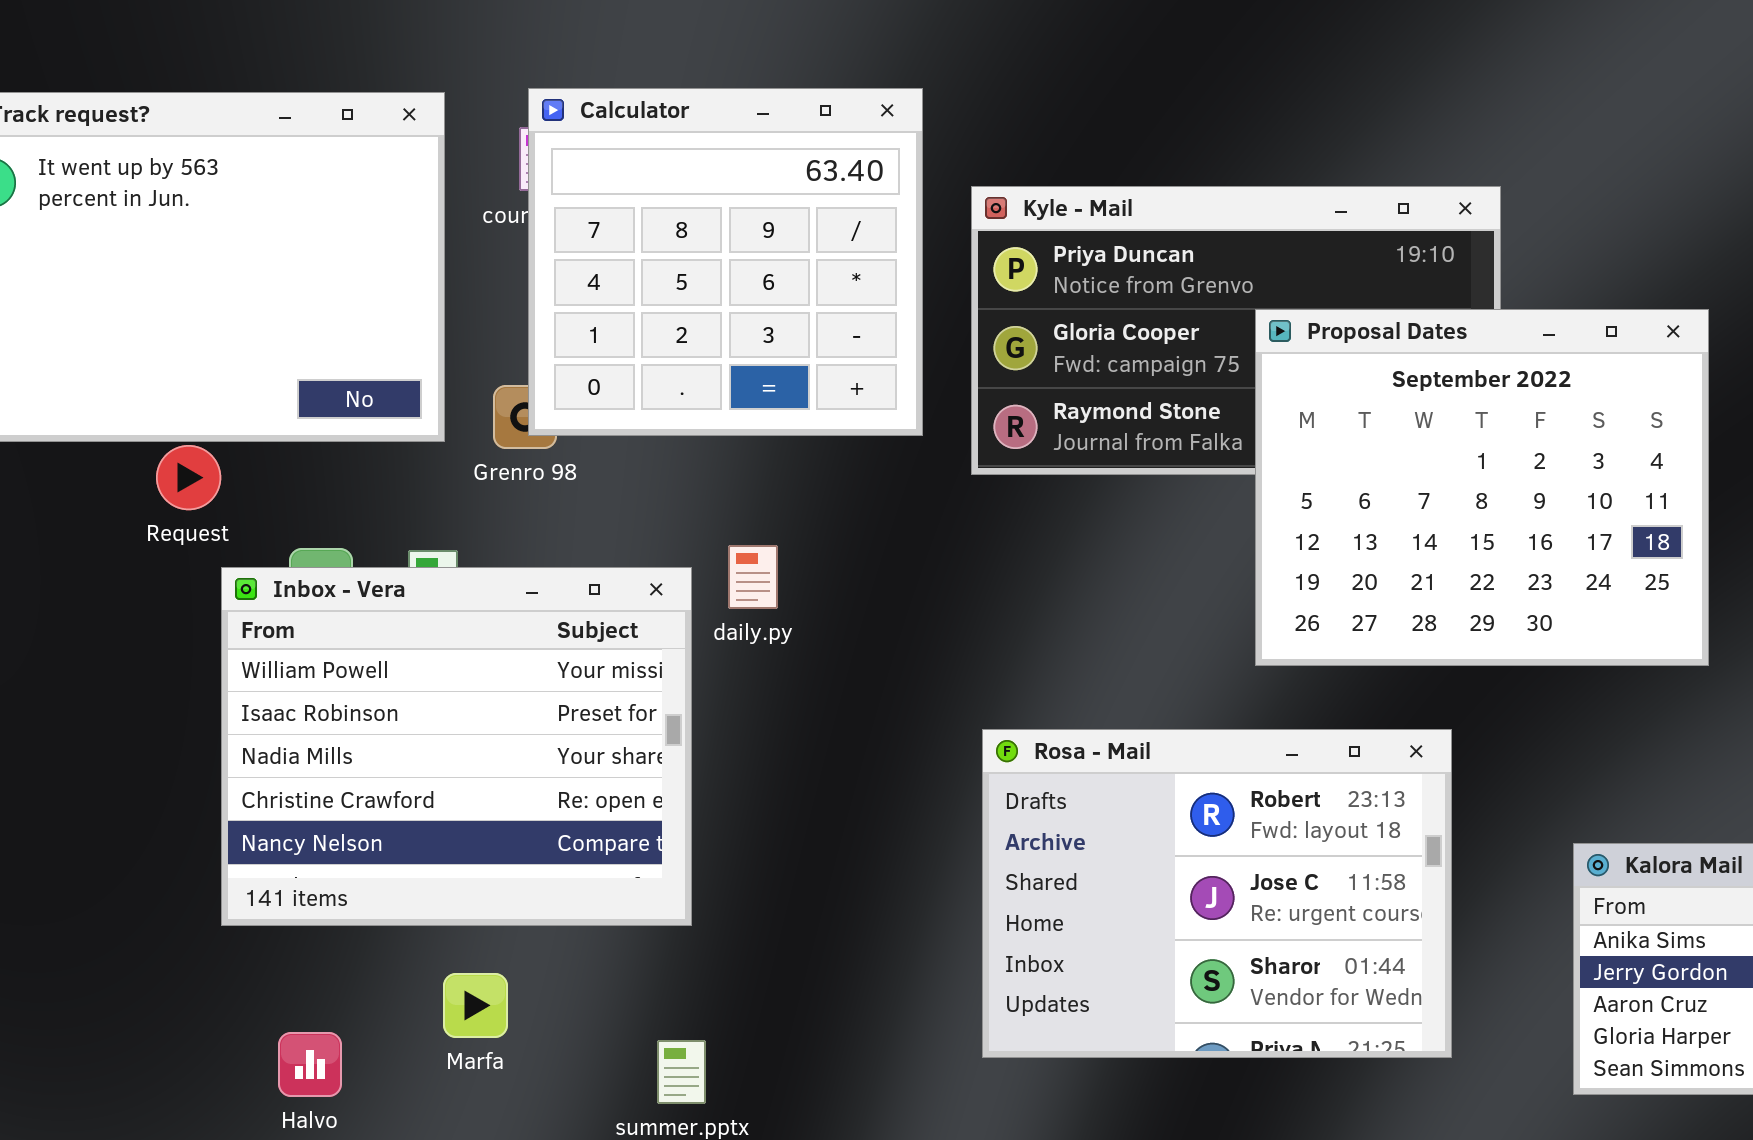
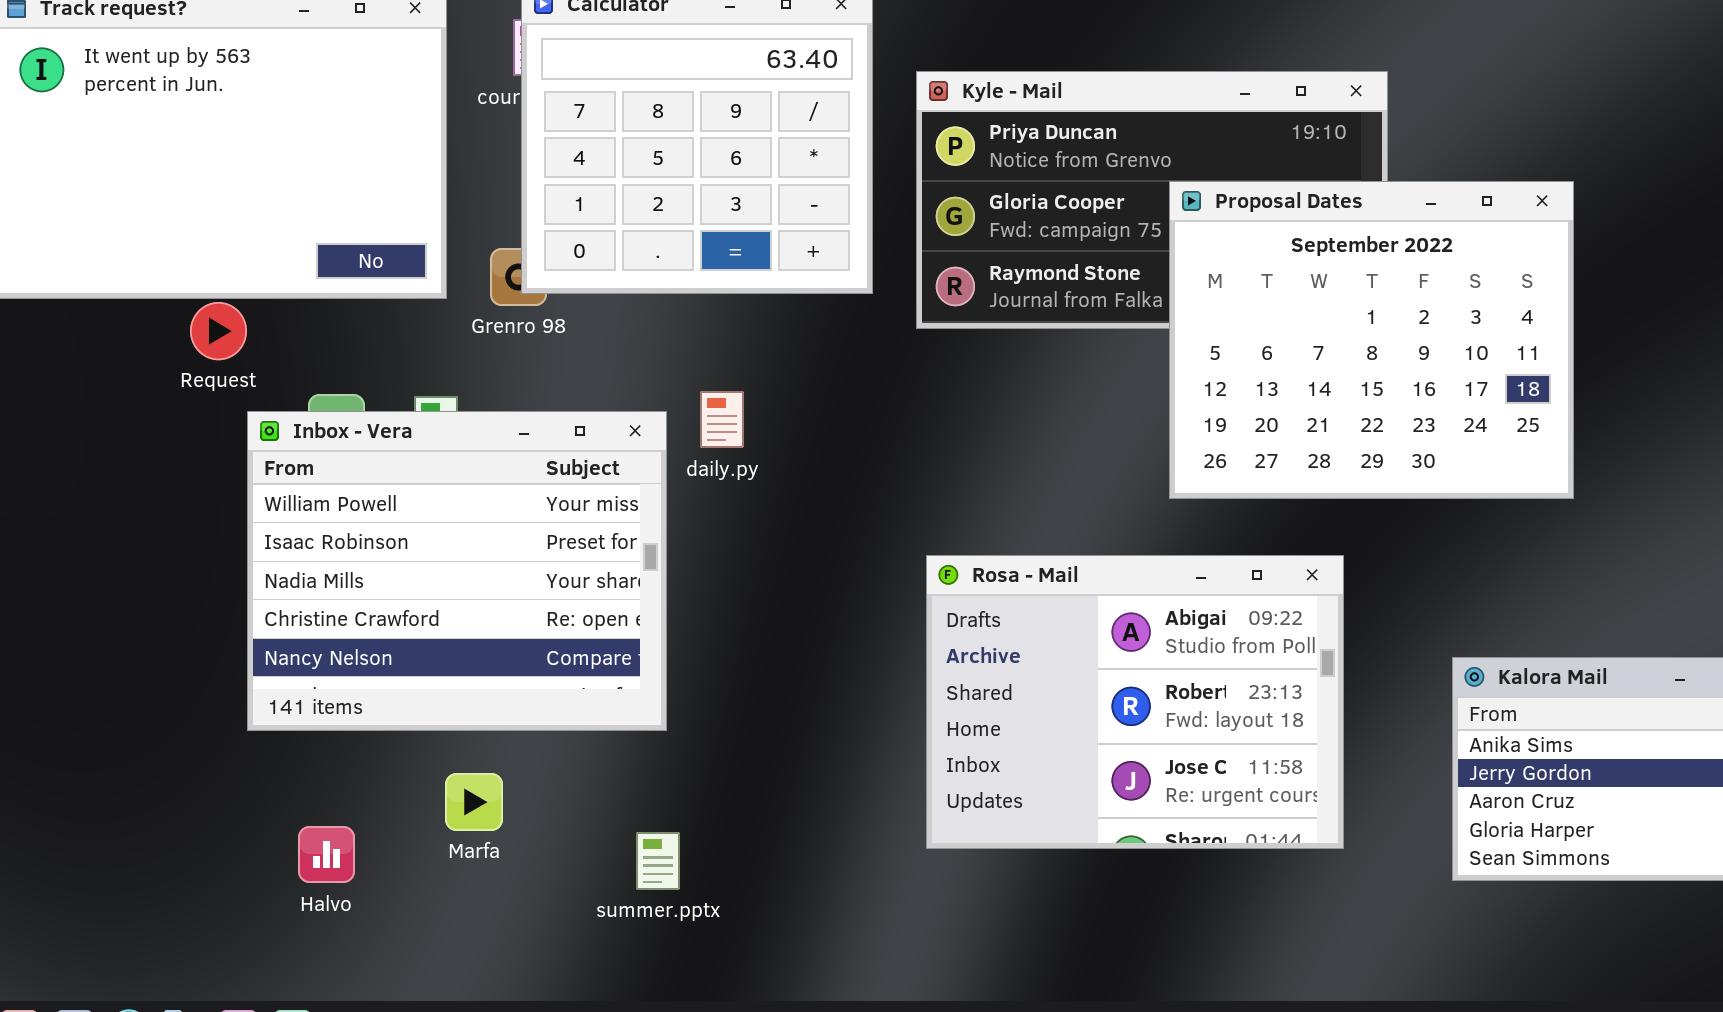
Rosa - Mail: [982,729,1452,1058] -> [926,555,1344,849], scrolled up 1 row

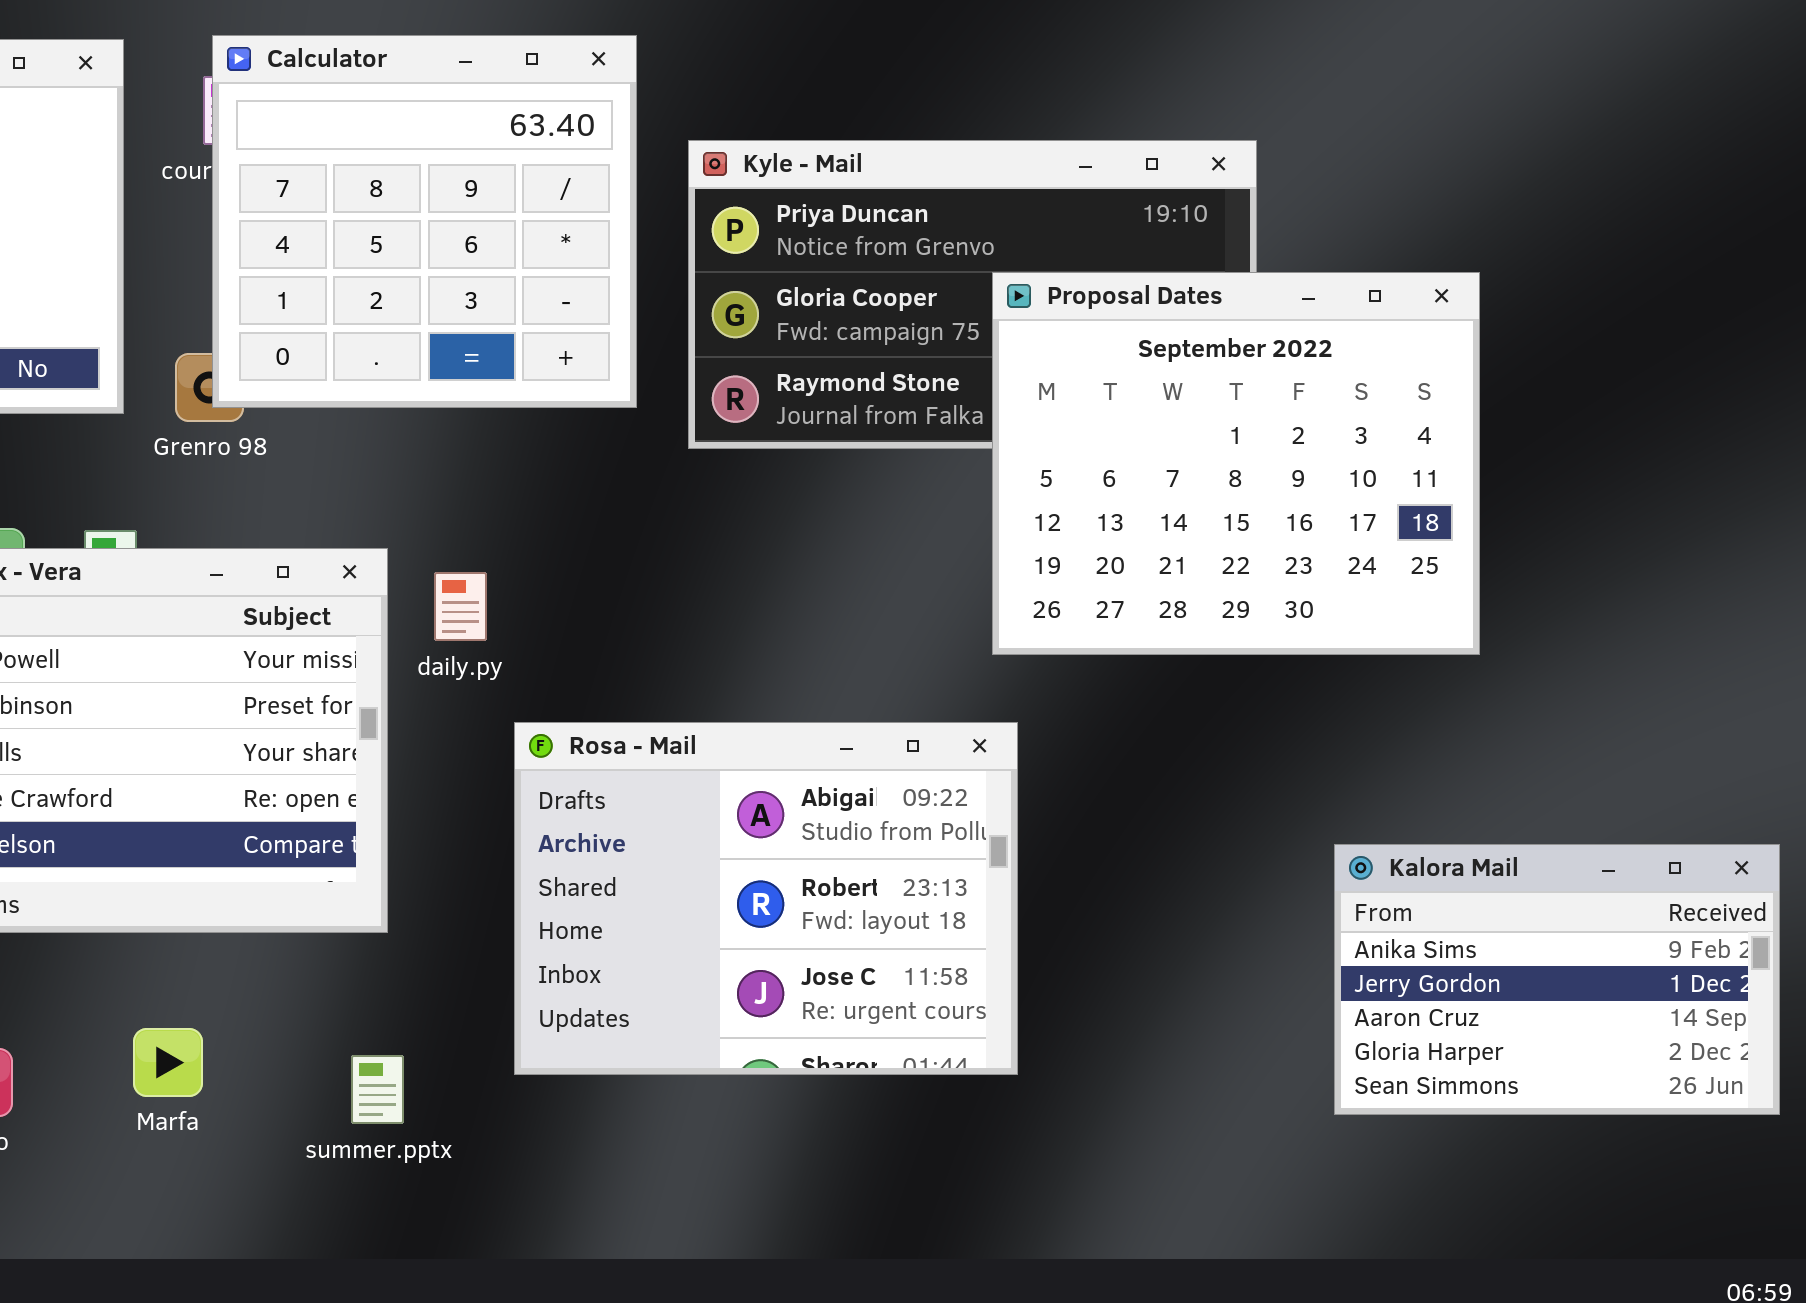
daily.py: [700,391,744,448] -> [434,572,487,641], moved
Rosa - Mail: [926,555,1344,849] -> [514,722,1018,1075], moved
Marfa: [445,773,503,831] -> [133,1028,203,1097], moved

